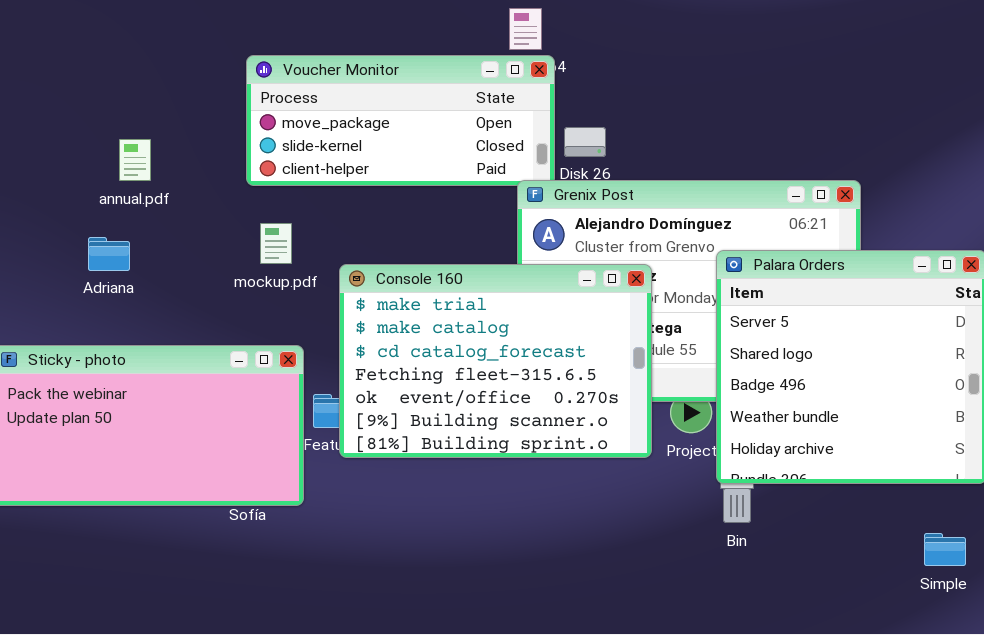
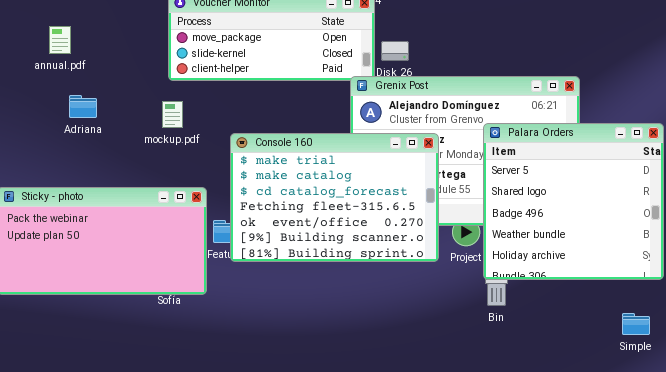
annual.pdf: [119,139,151,181] -> [49,26,71,54], moved
mockup.pdf: [260,223,292,264] -> [162,101,183,128], moved
Adriana: [88,237,130,271] -> [69,95,97,118], moved

